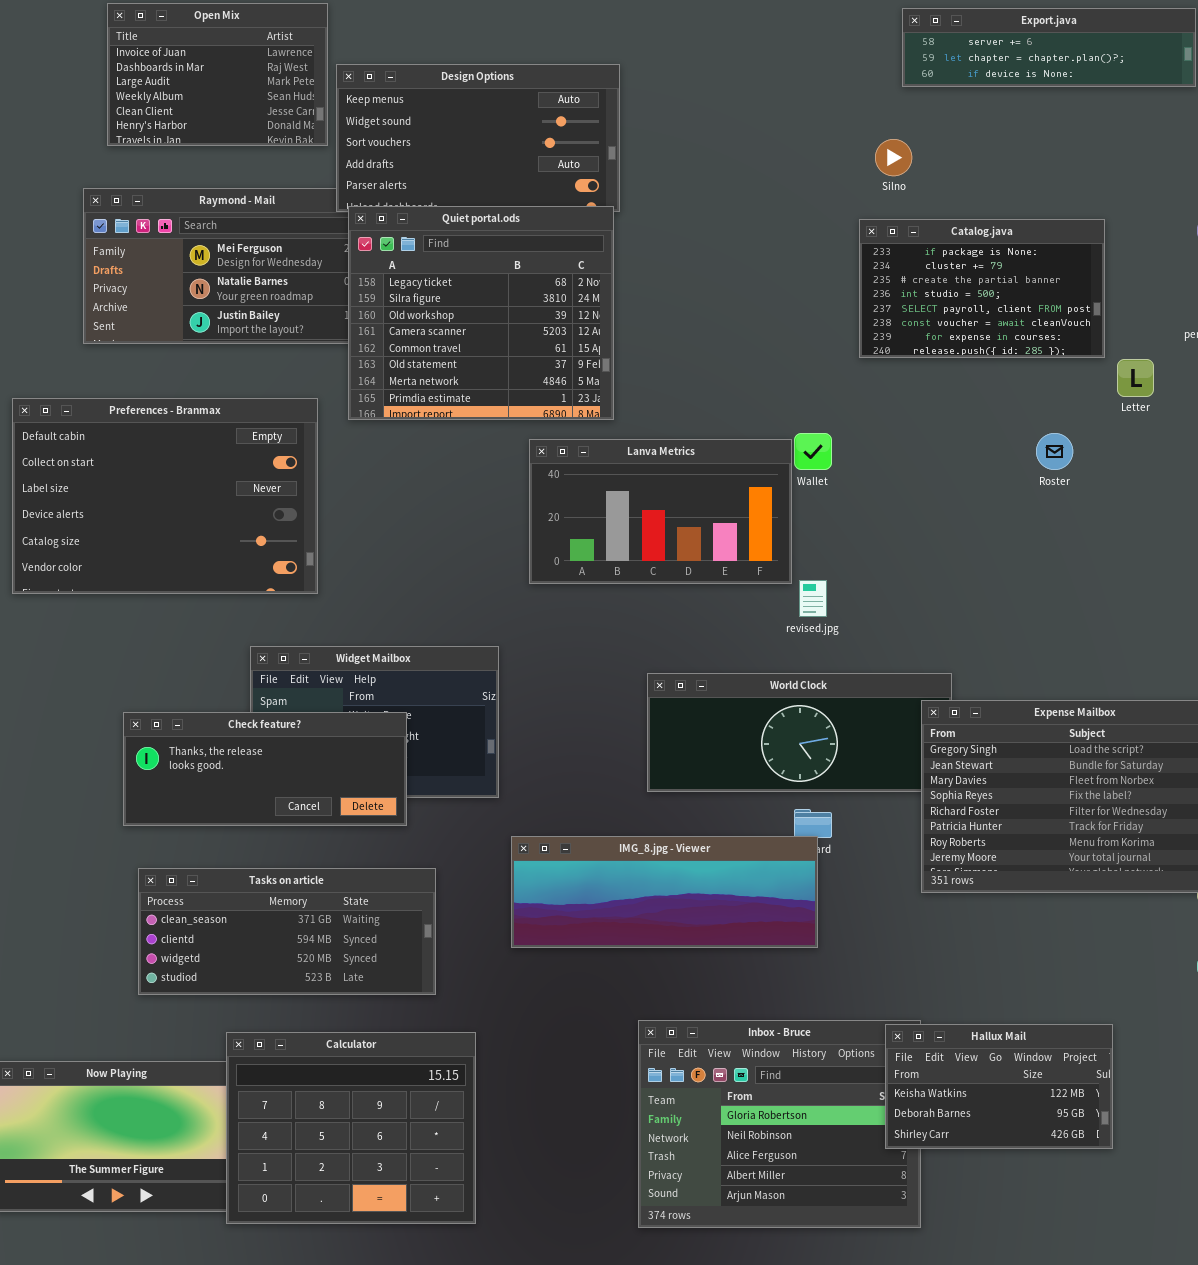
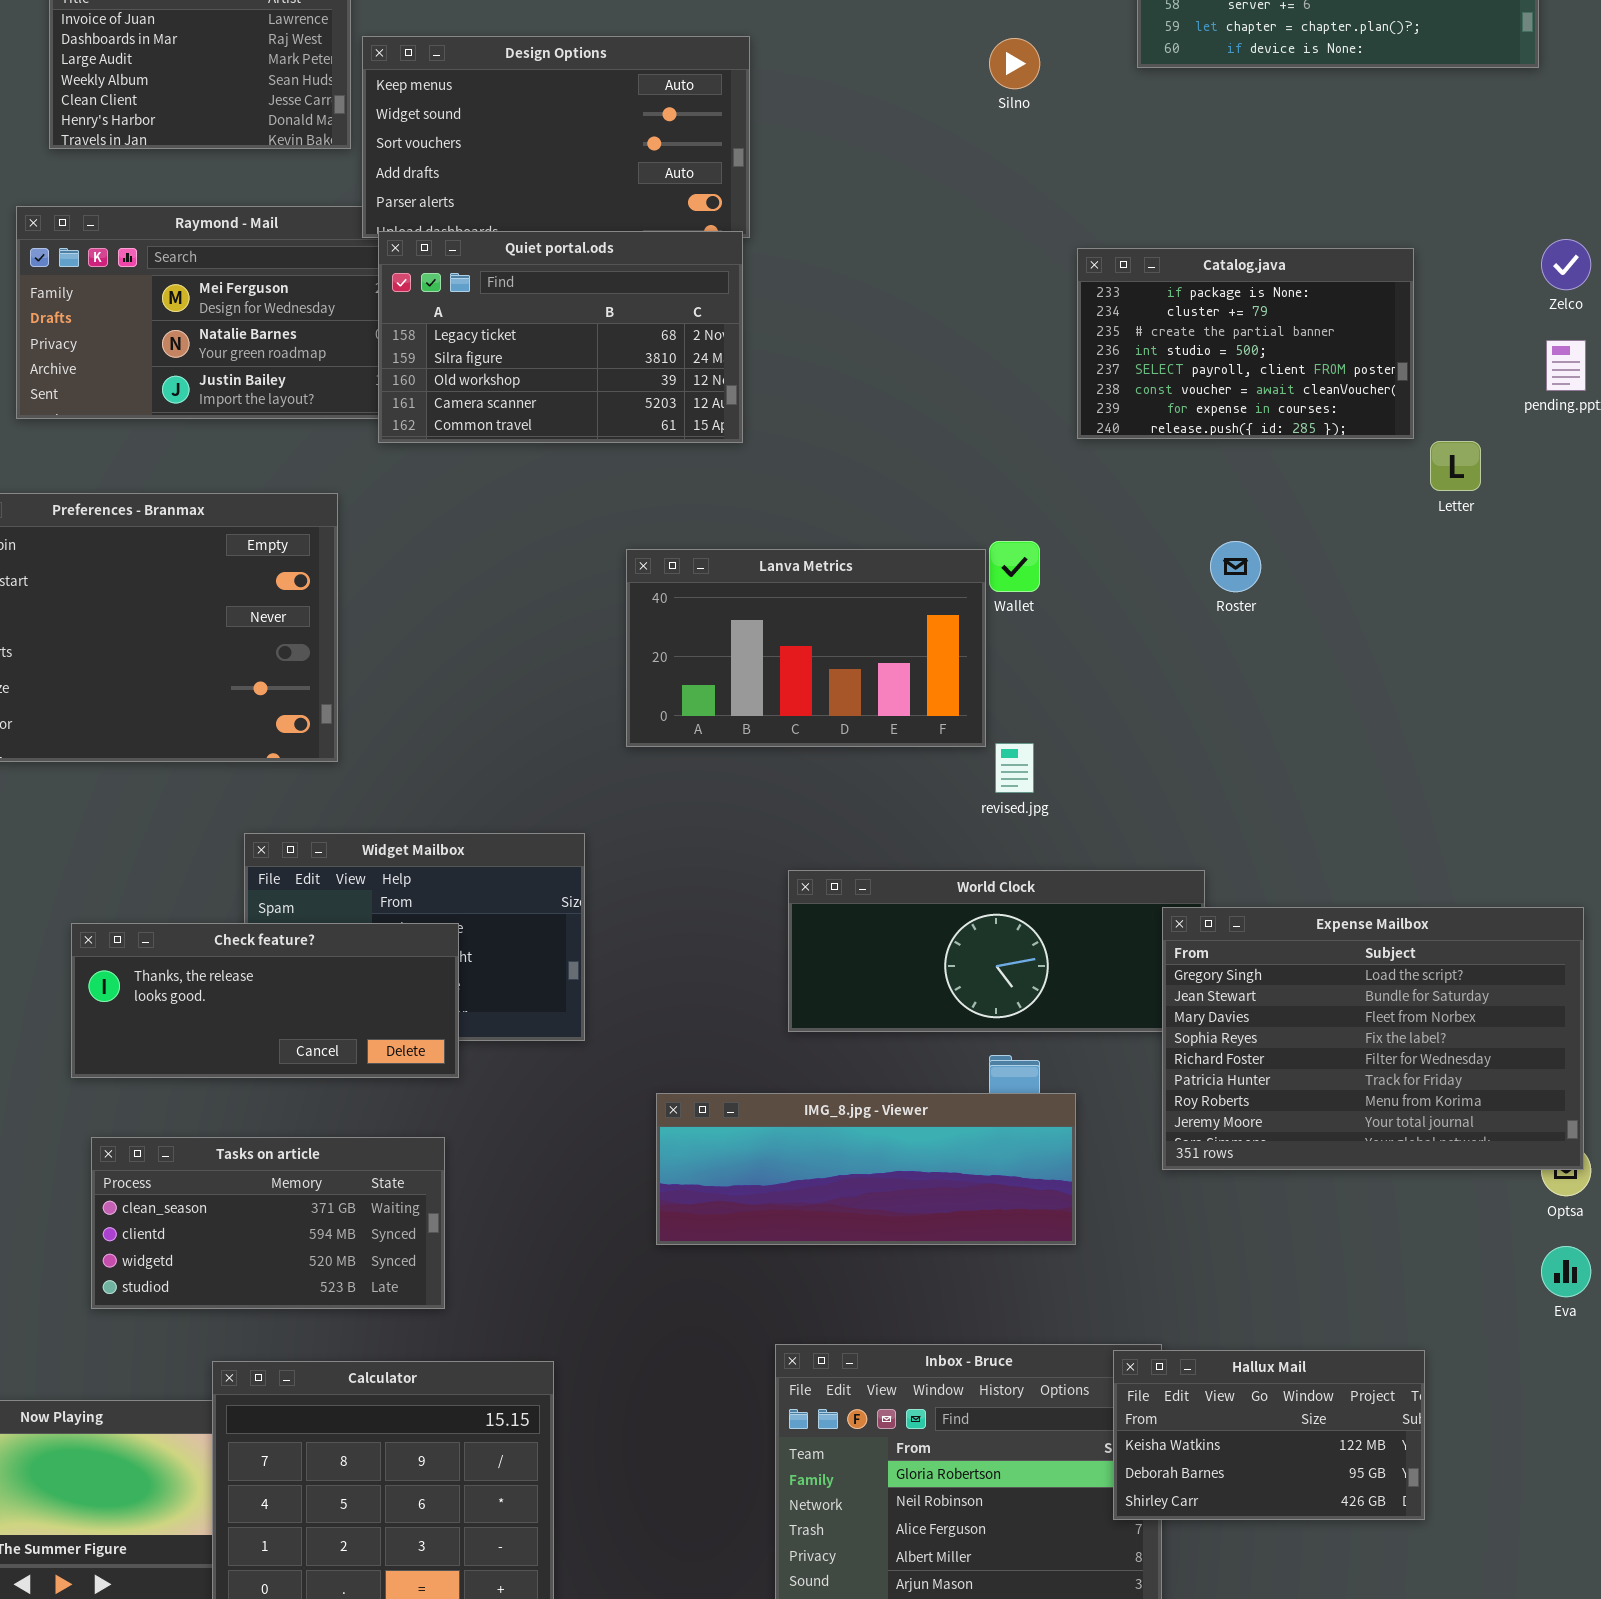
Silno: [875,139,912,176] -> [989,38,1040,89], moved
Quiet portal.ods: [348,206,614,420] -> [378,231,743,443], resized
Roster: [1036,433,1073,470] -> [1210,541,1261,592], moved
IMG_8.jpg - Viewer: [511,836,818,948] -> [656,1093,1076,1245], moved
Tasks on article: [138,868,436,995] -> [91,1137,445,1309], resized

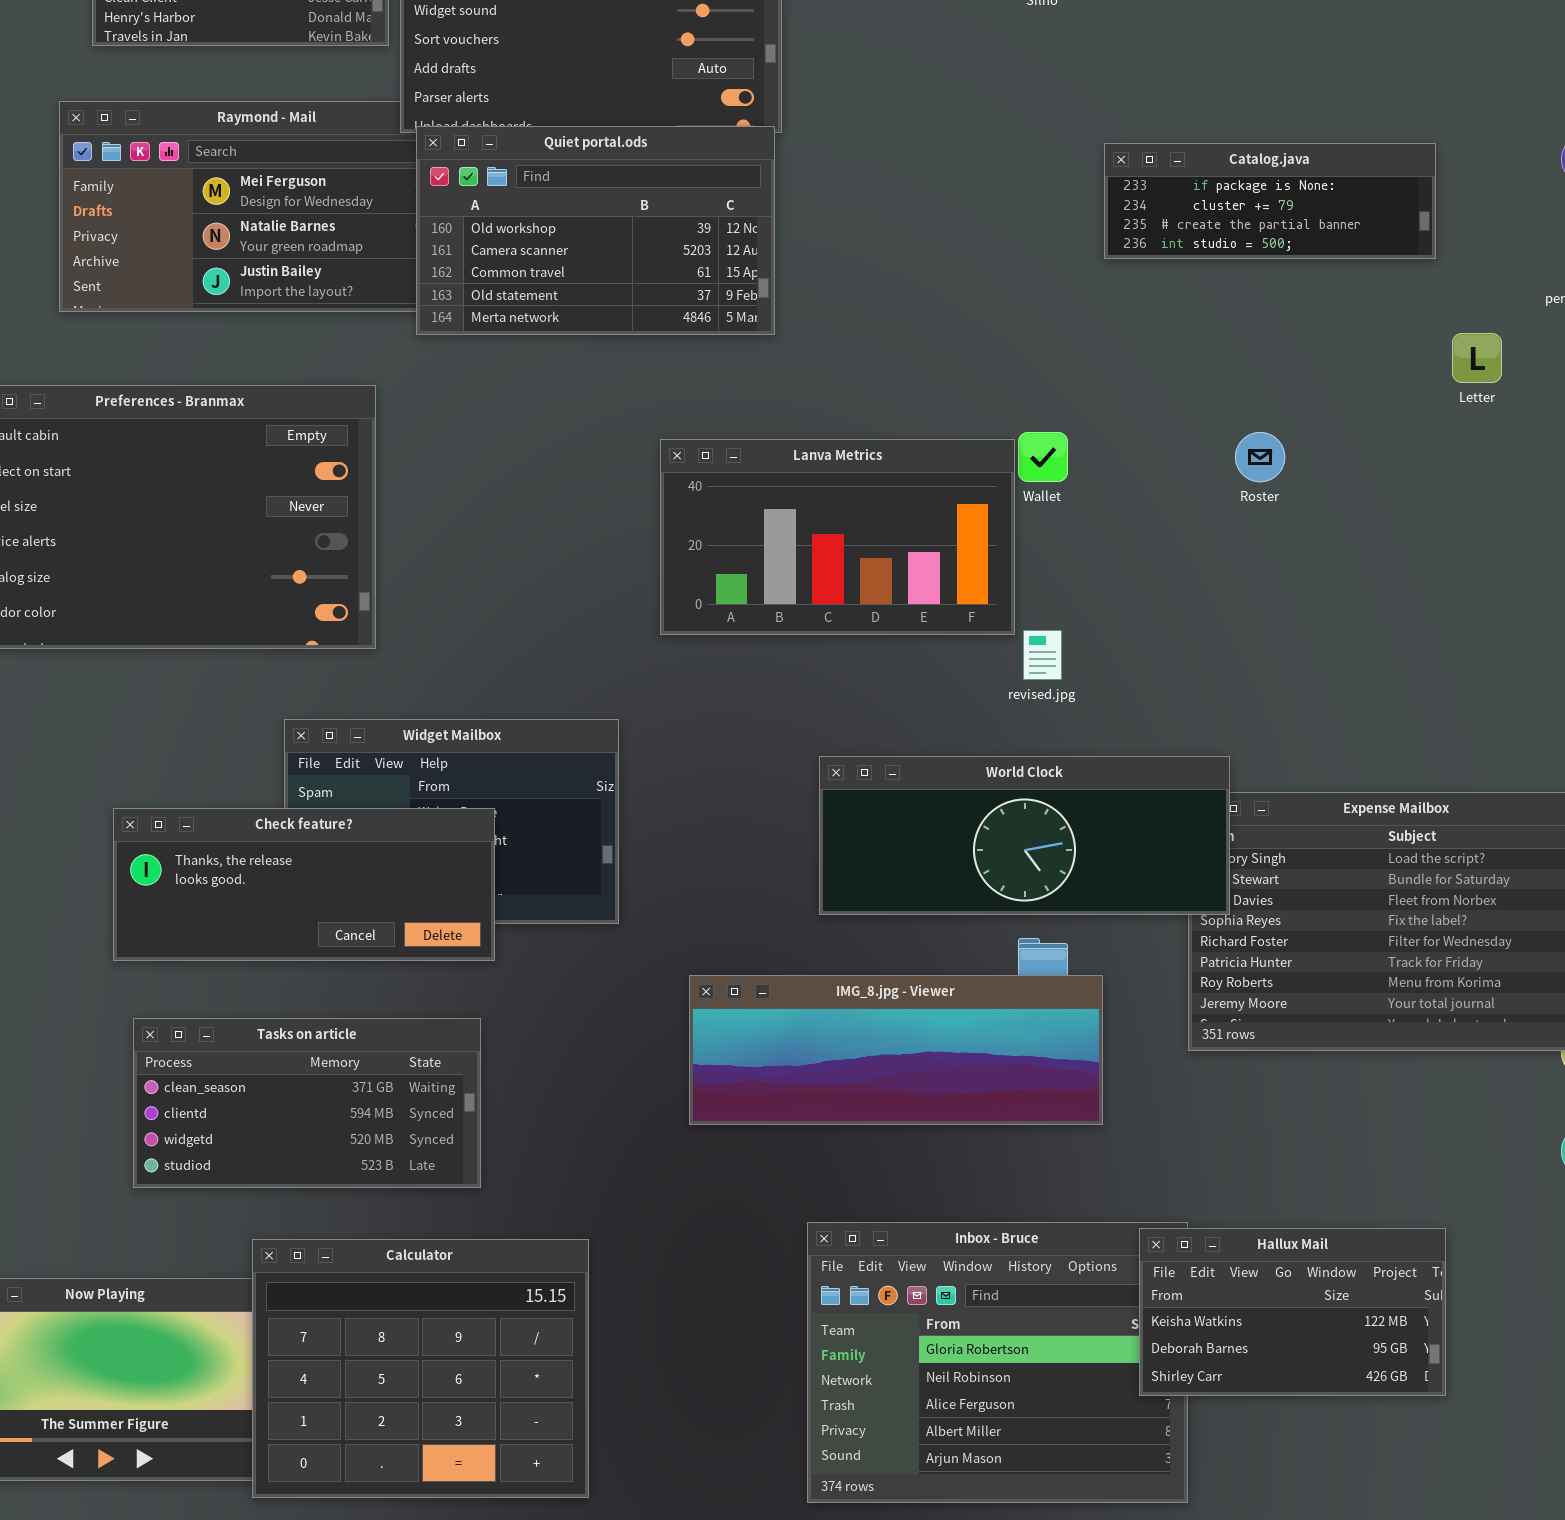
Quiet portal.ods: [378,231,743,443] -> [416,126,775,335], scrolled down 2 rows
Catalog.java: [1077,248,1414,439] -> [1104,143,1436,259], resized
World Clock: [788,870,1205,1032] -> [819,756,1230,915], raised

